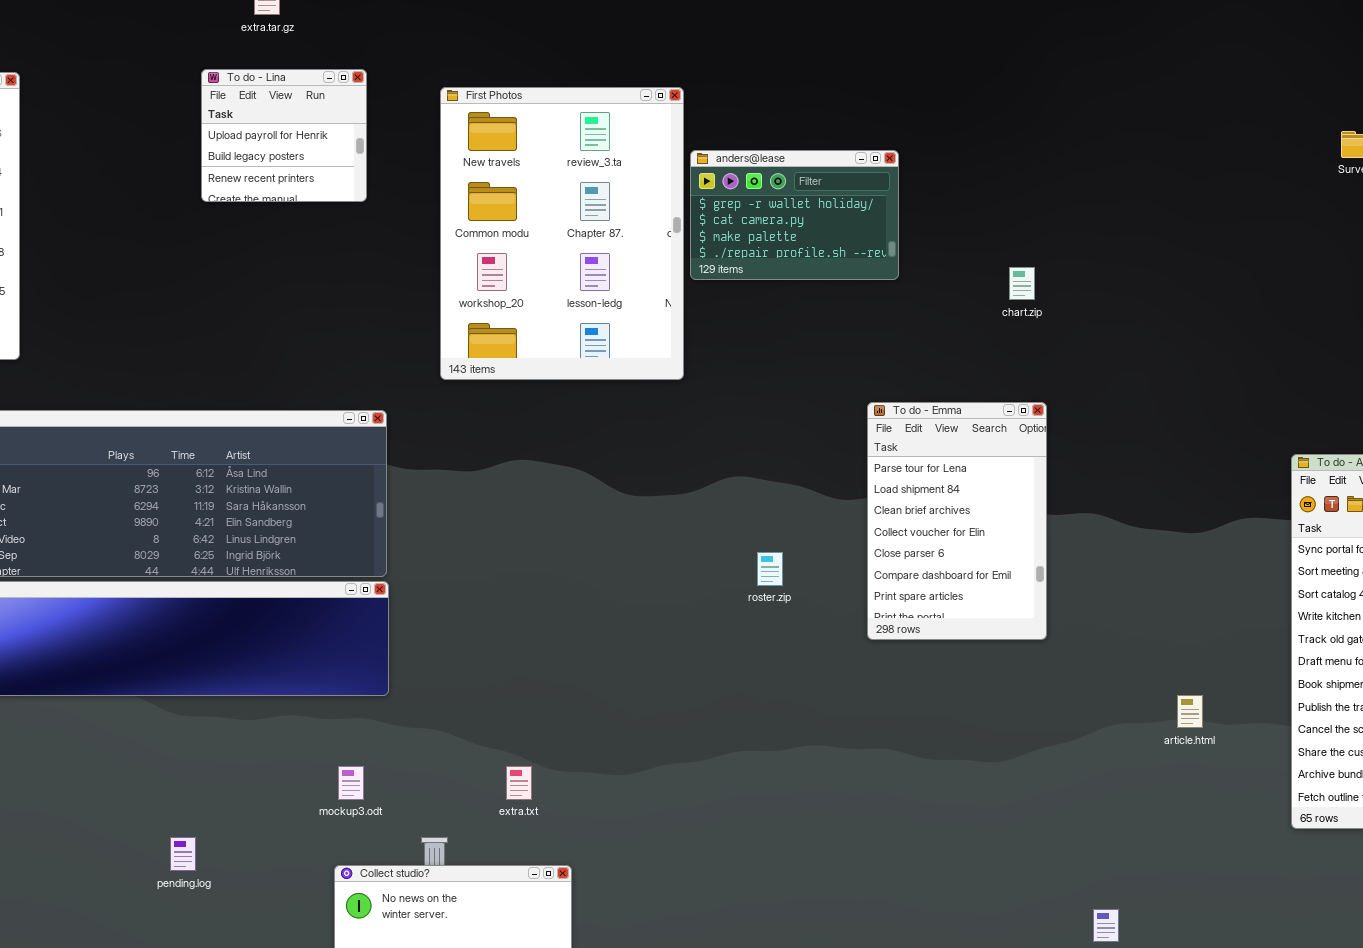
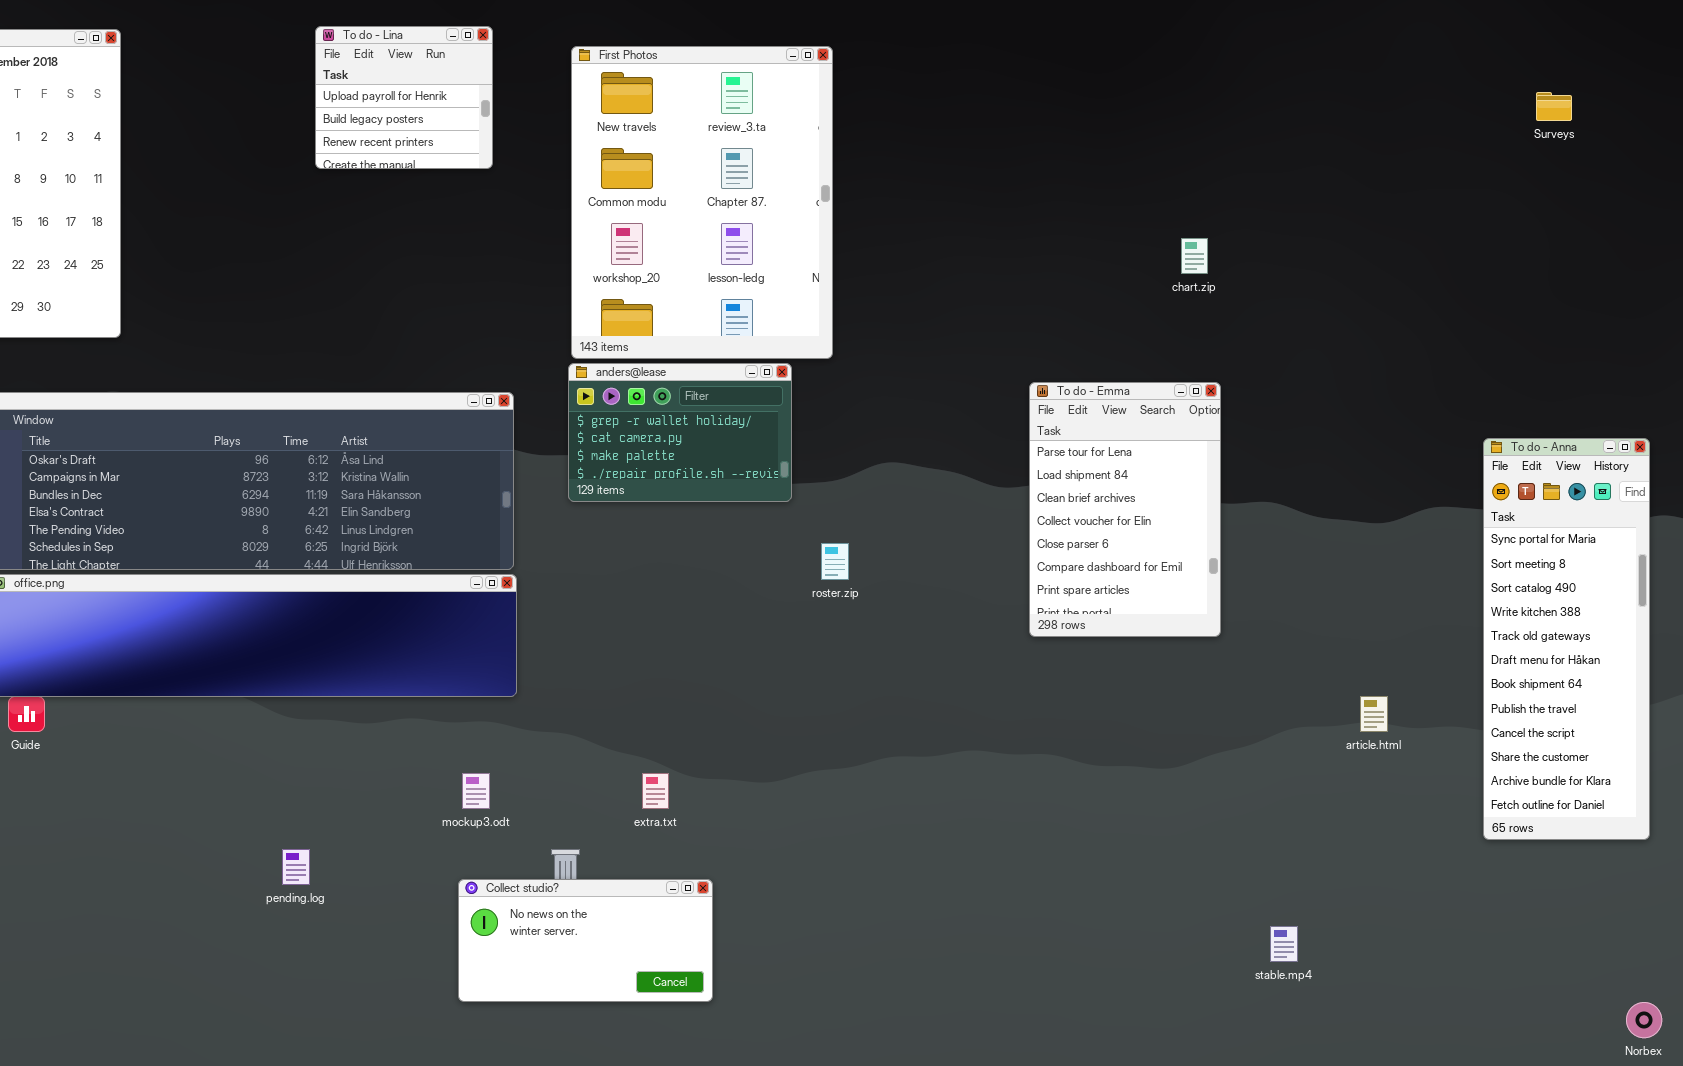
anders@lease: [690,150,899,280] -> [568,363,792,502], moved
roster.zip: [757,552,783,586] -> [821,543,849,580], moved

